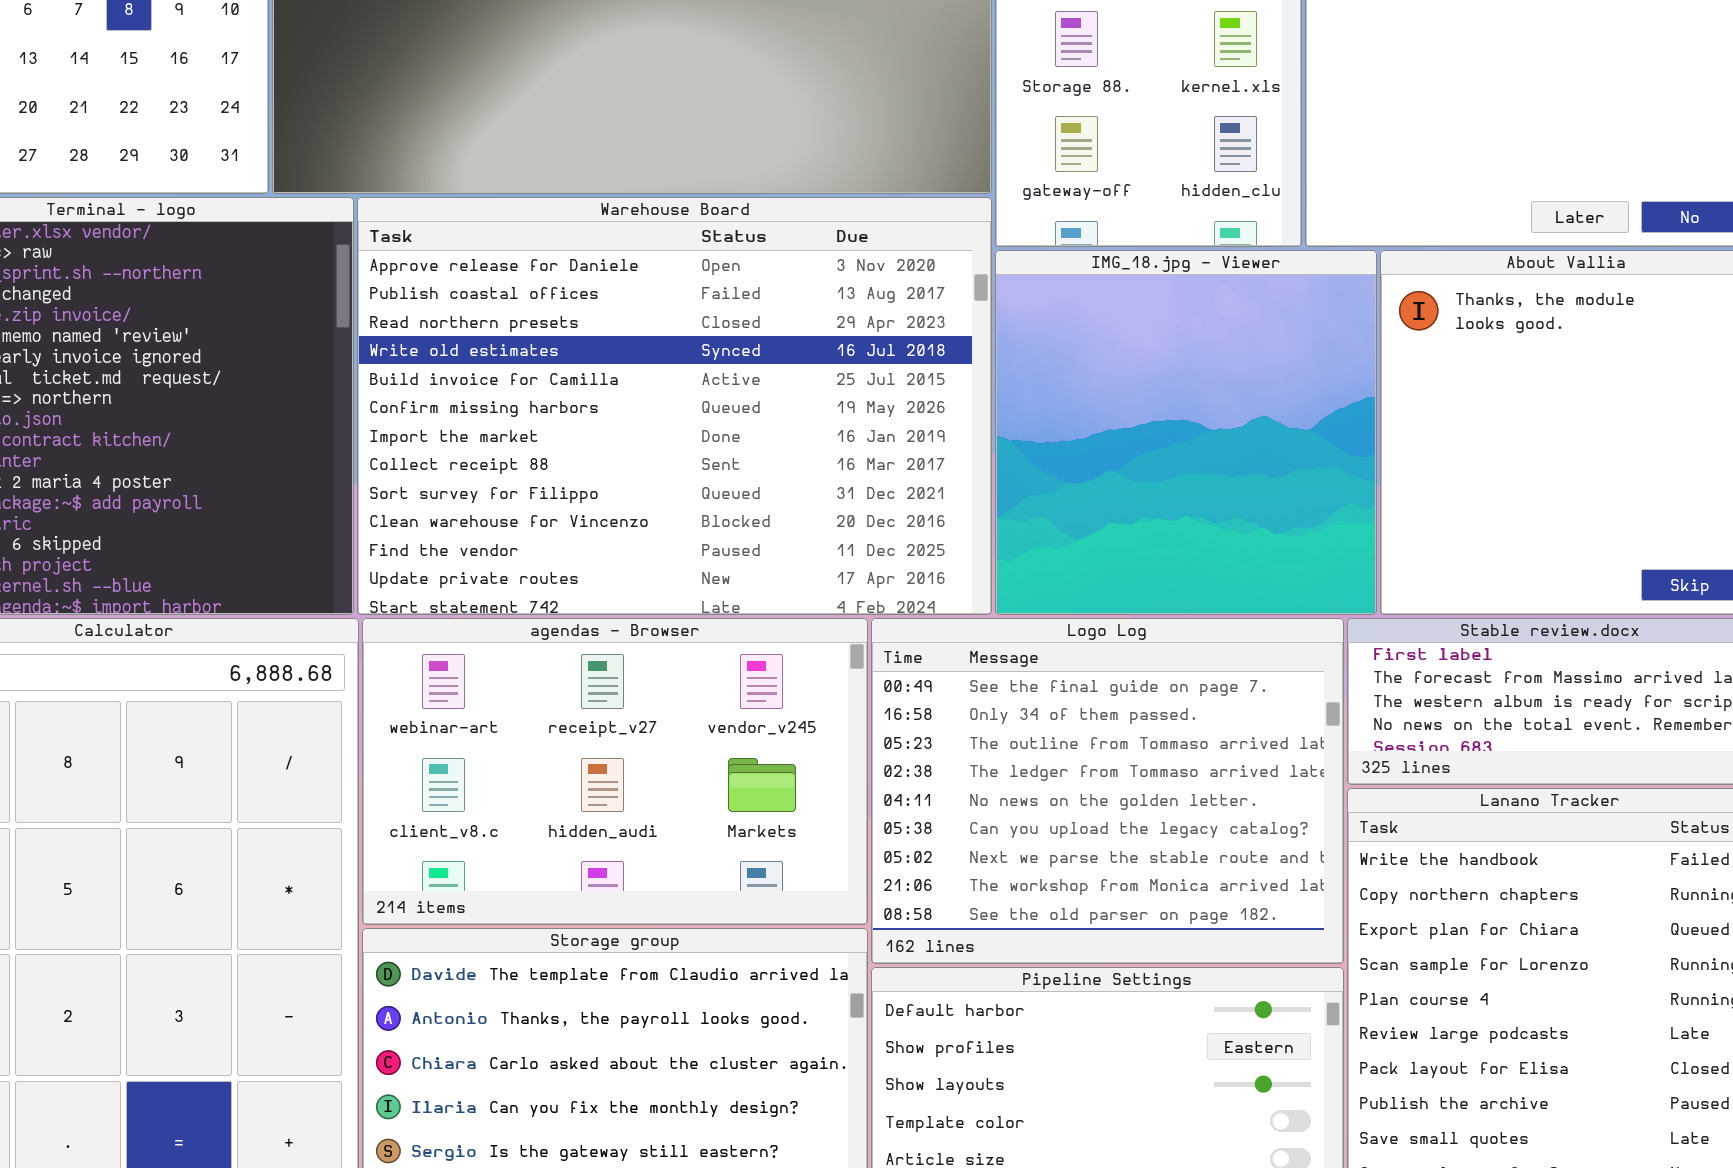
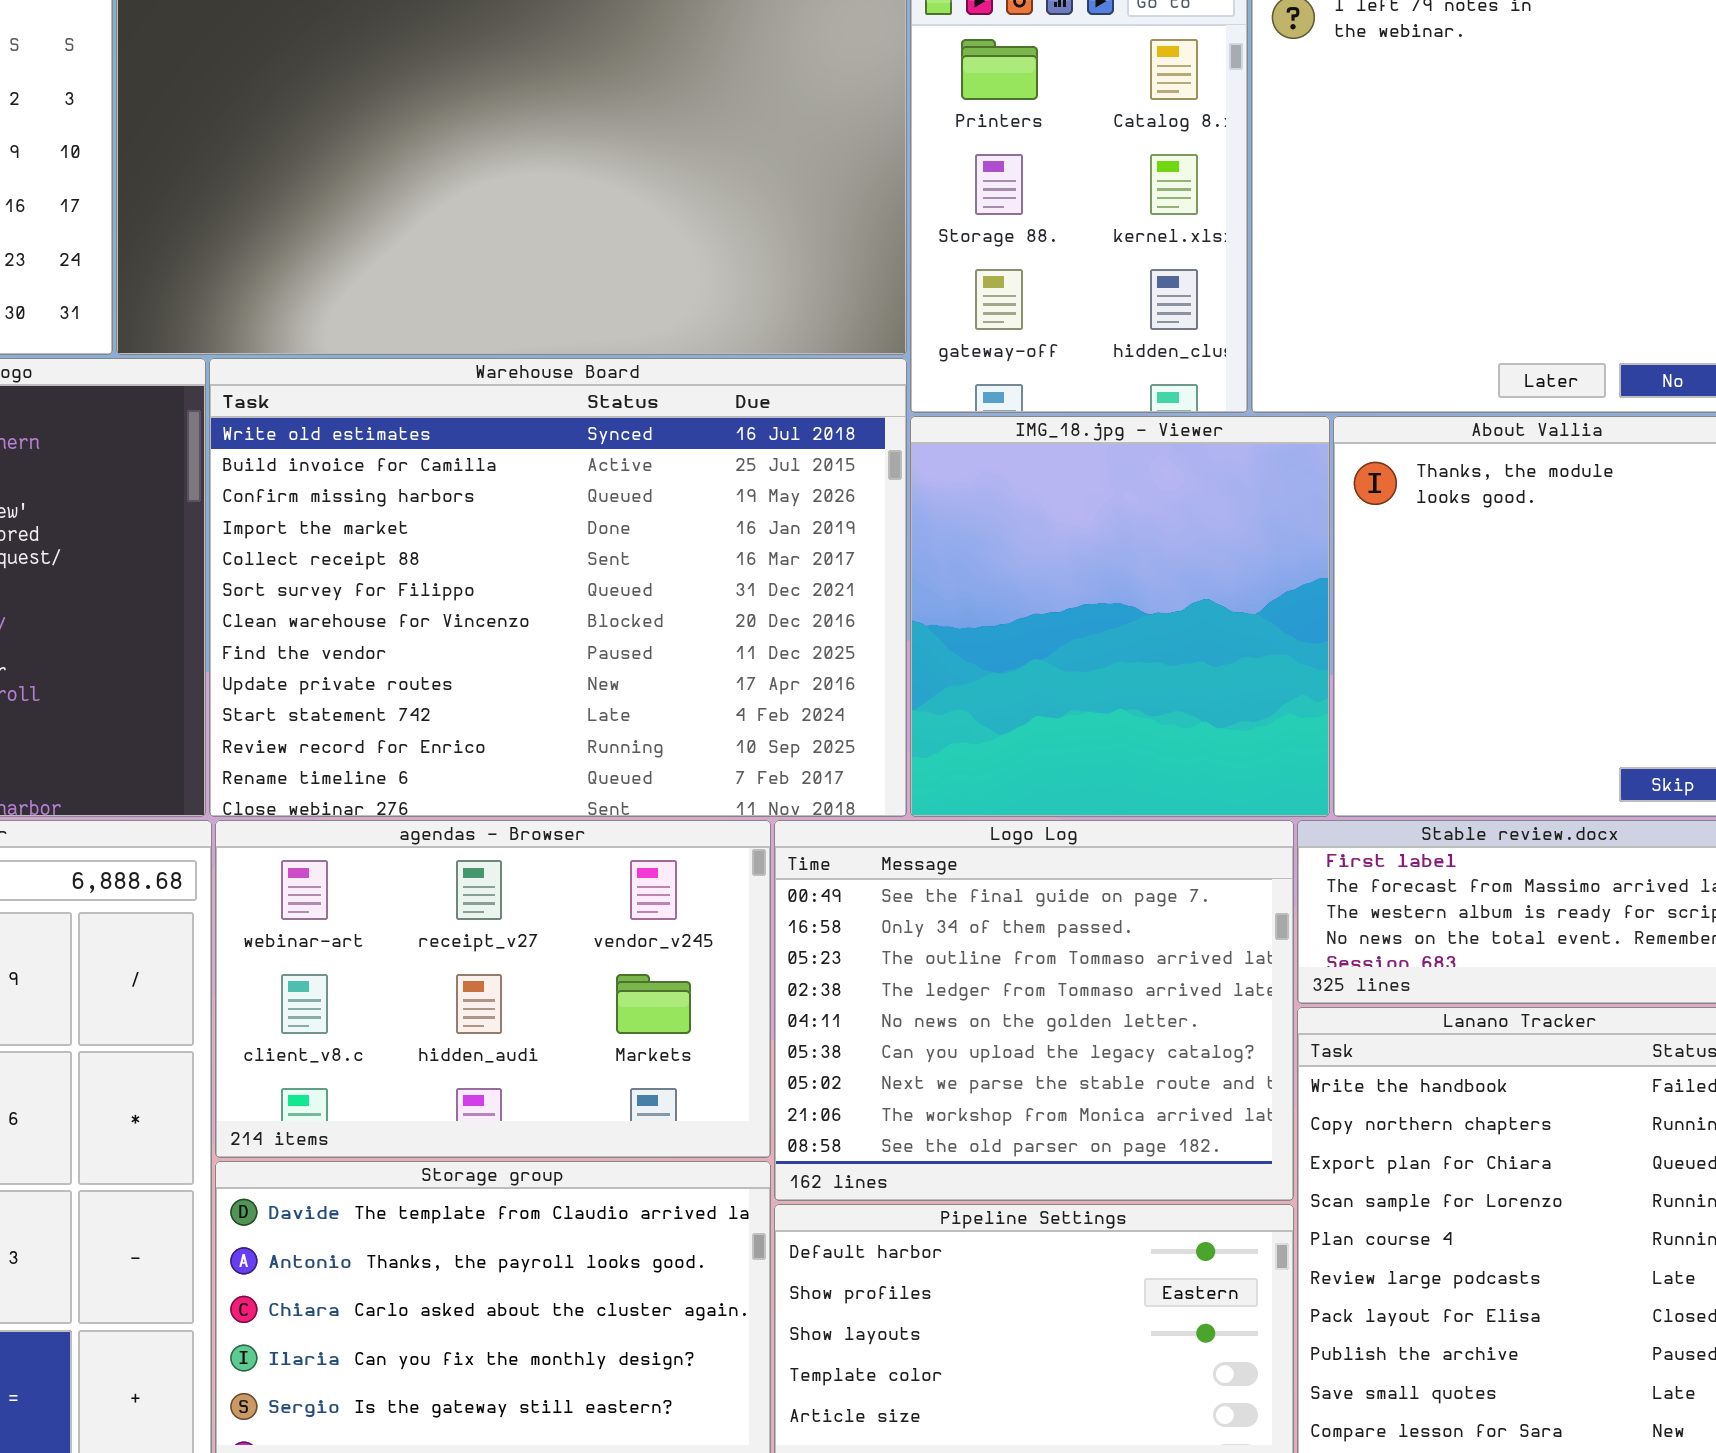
Warehouse Board: [357,197,992,615] -> [209,358,907,817], scrolled down 3 rows

